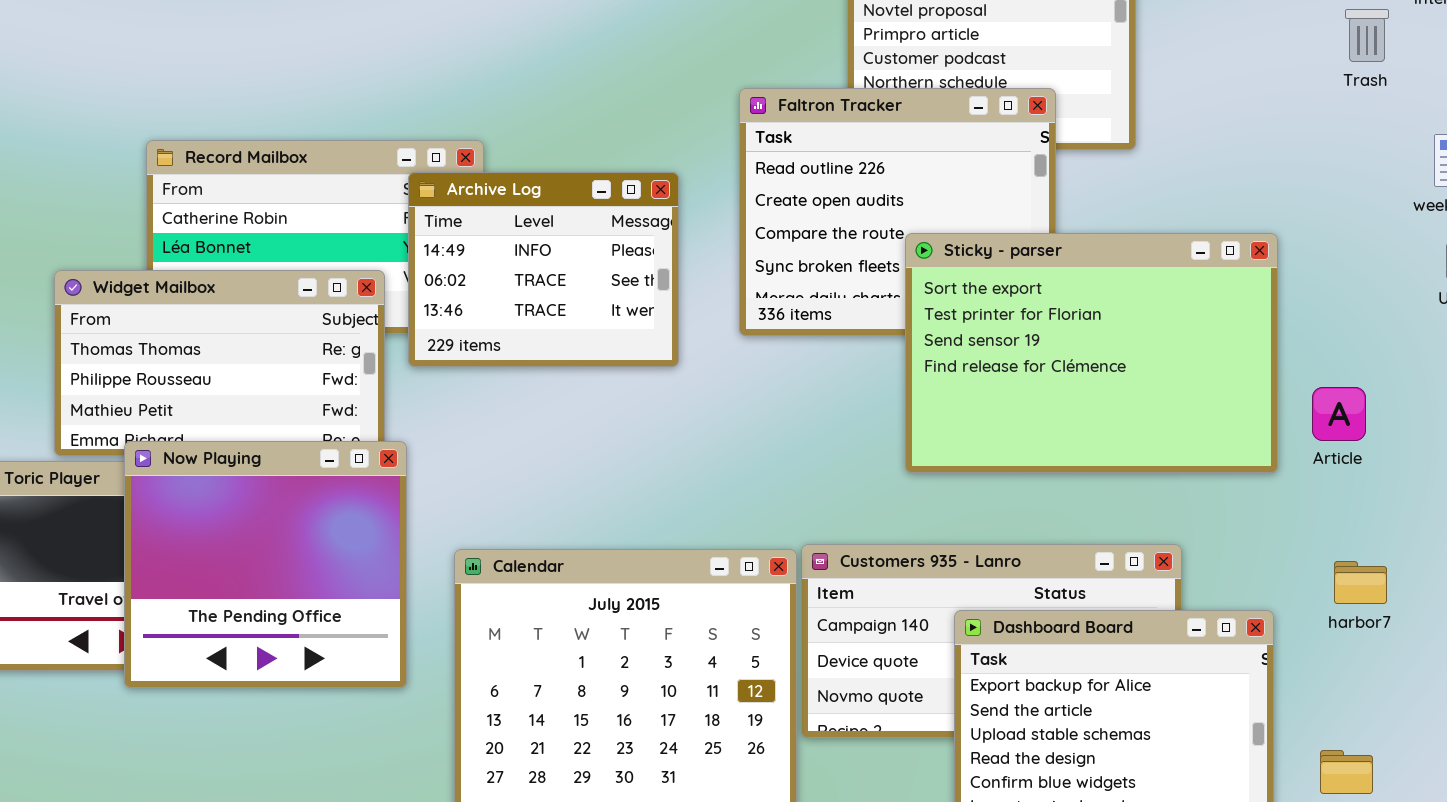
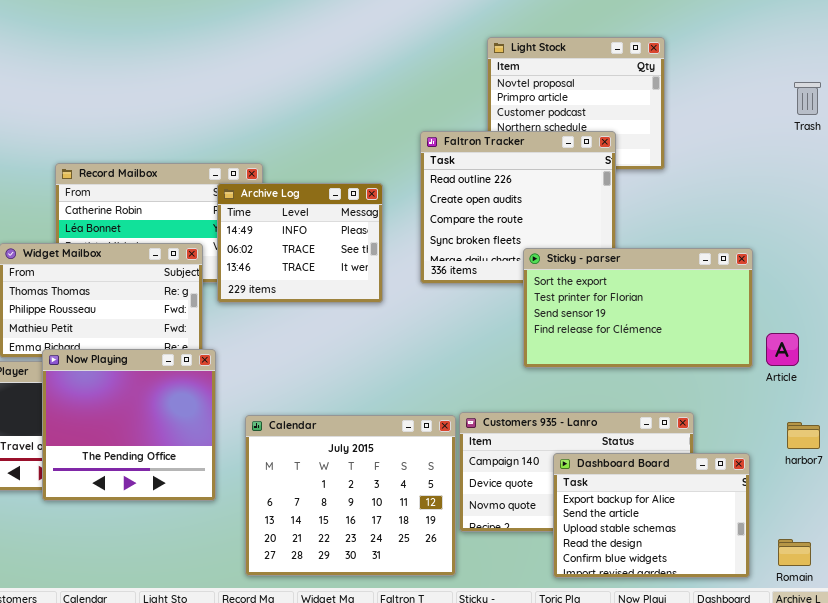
Sticky - parser: [905,233,1278,473] -> [523,248,753,368], resized
Article: [1312,387,1366,441] -> [766,333,799,366], moved

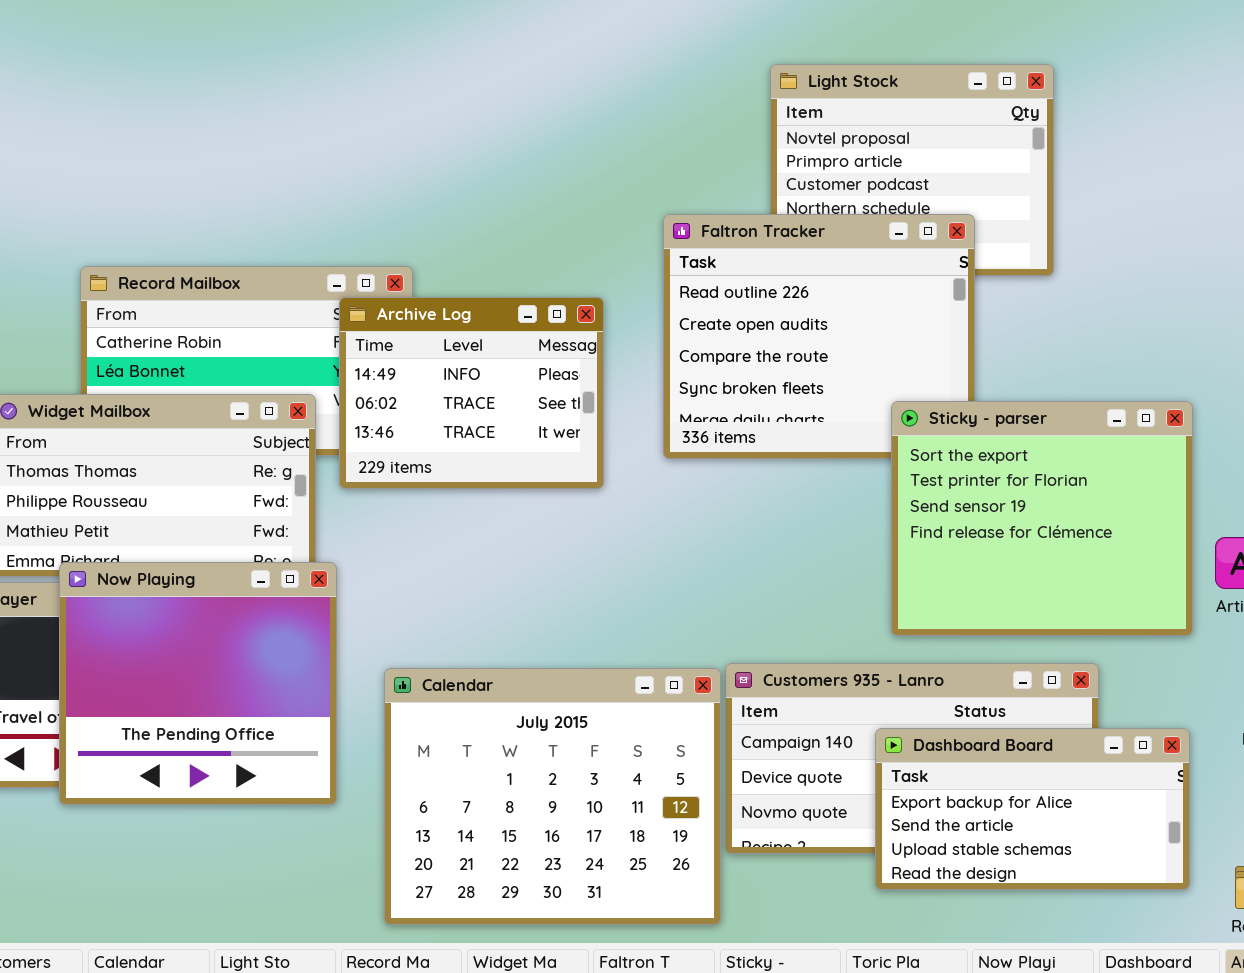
Sticky - parser: [523,248,753,368] -> [891,401,1193,636], resized
Dashboard Board: [553,453,750,578] -> [875,728,1190,890], resized

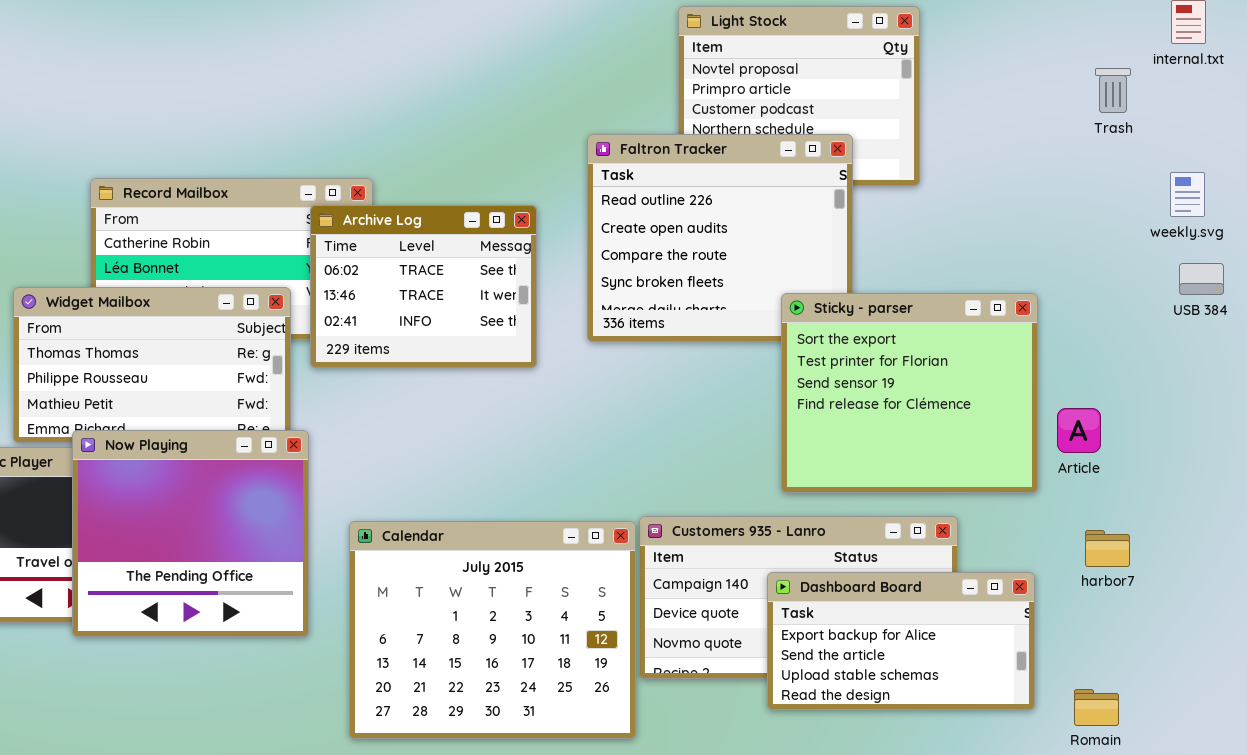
Archive Log: [339,297,604,489] -> [310,205,537,368], scrolled down 1 row

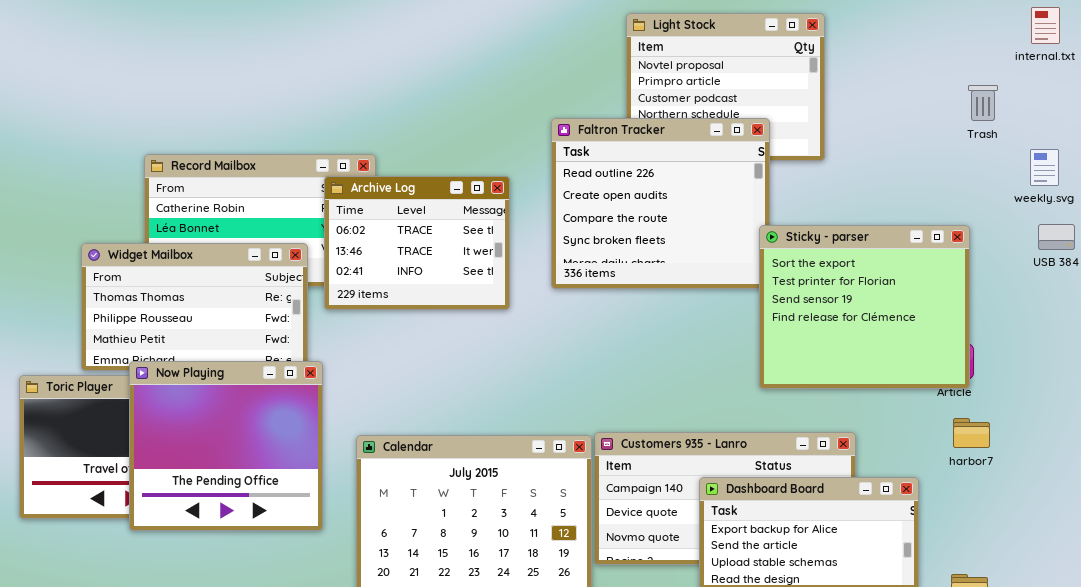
Trash: [1095,68,1131,113] -> [968,85,998,121], moved
Sticky - parser: [781,293,1038,493] -> [759,225,970,389], moved
harbor7: [1085,530,1130,567] -> [953,418,990,448], moved

